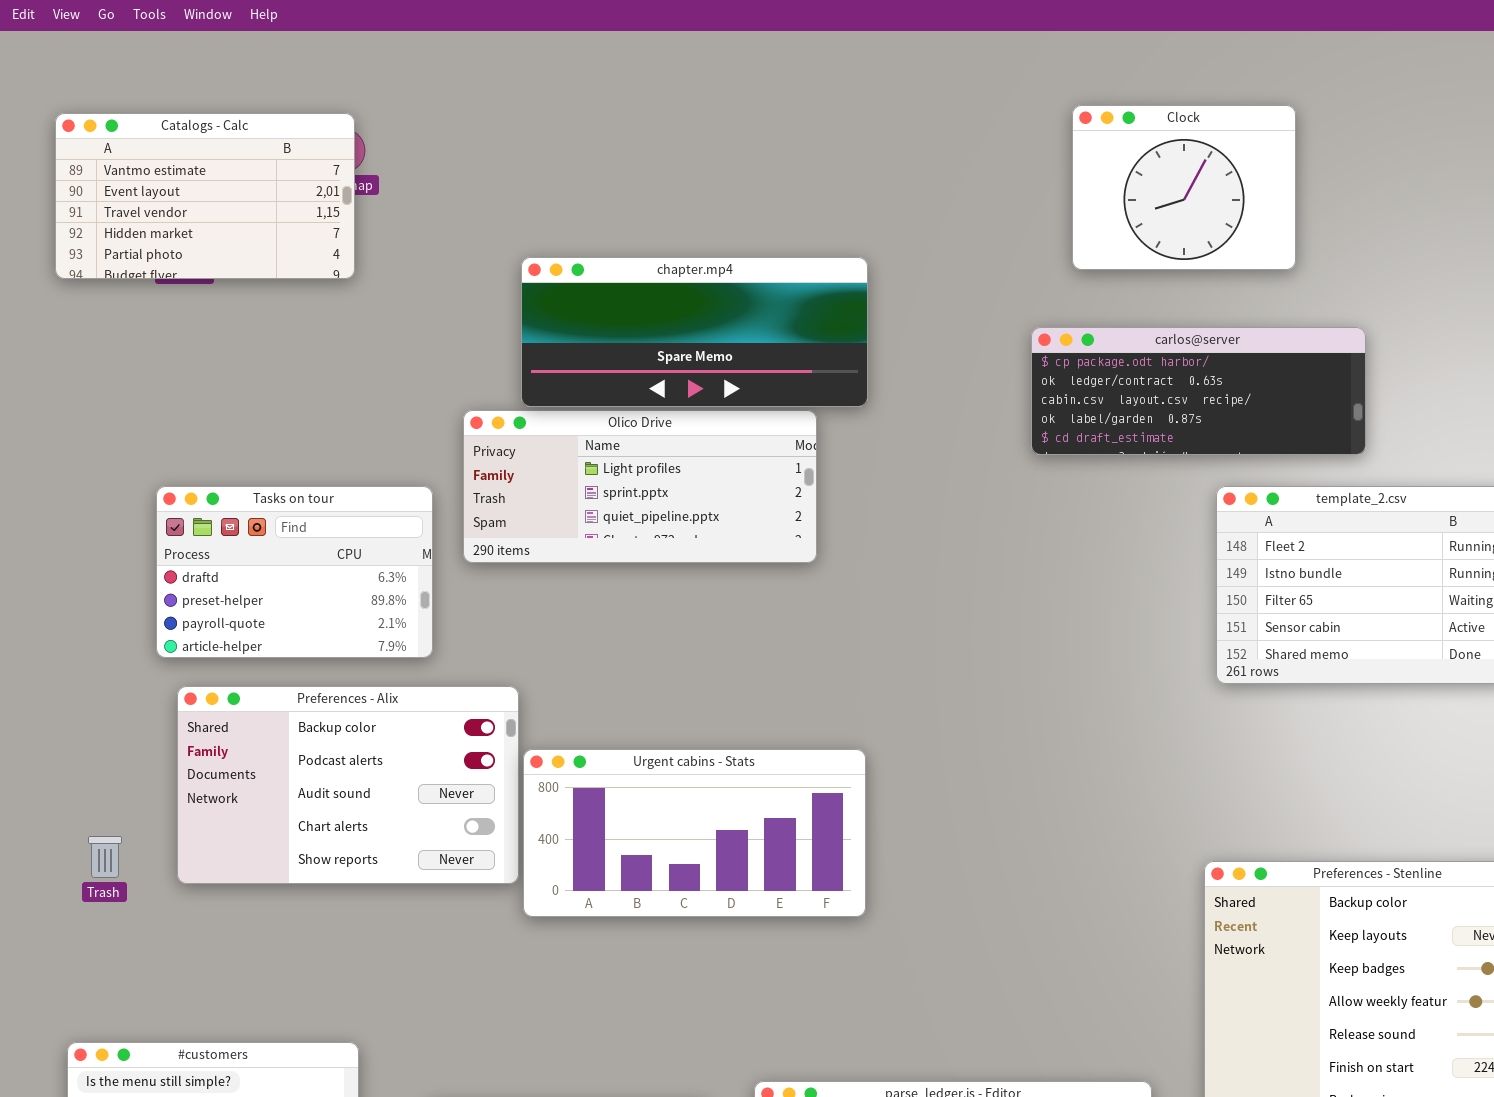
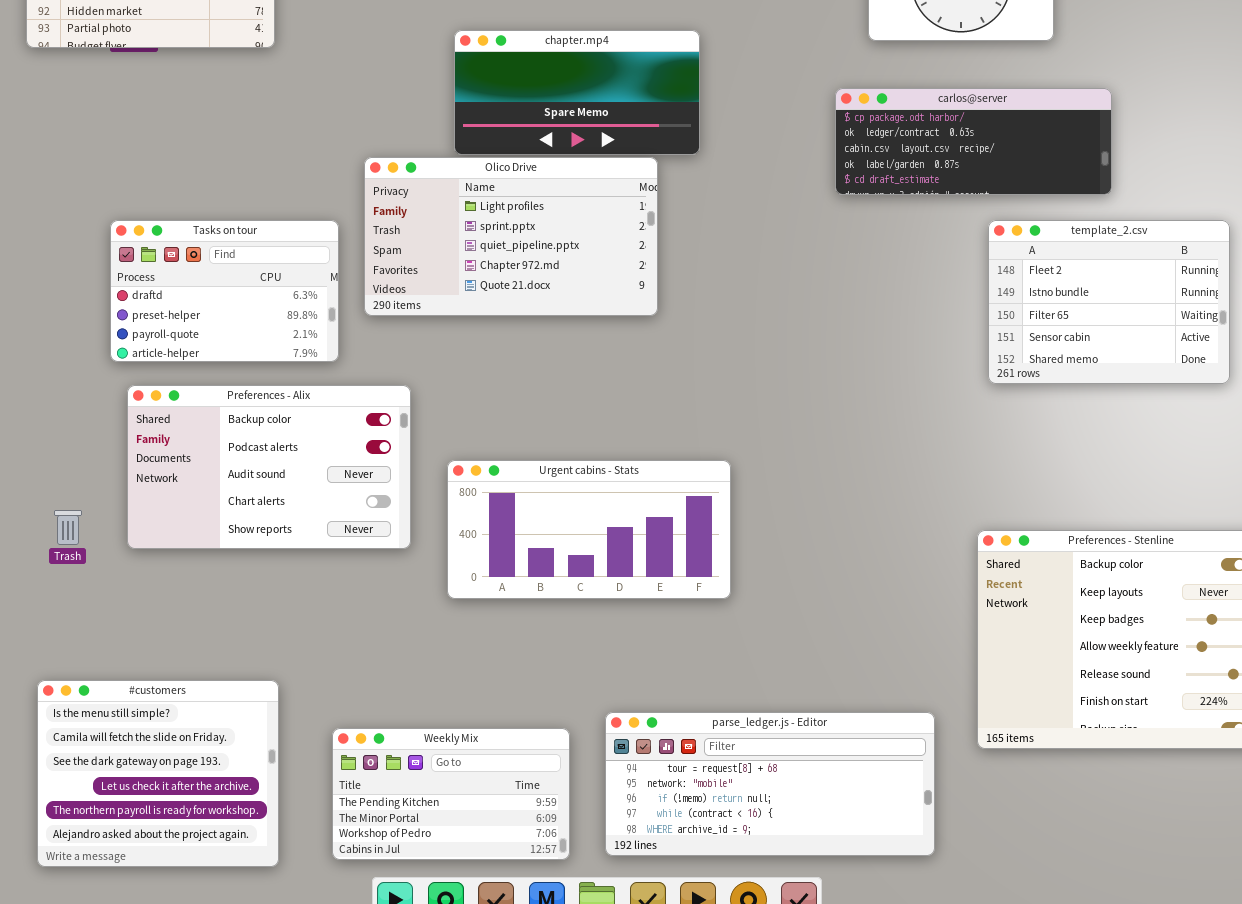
chapter.mp4: [521,257,868,407] -> [454,30,700,155], resized
Olico Drive: [463,410,817,563] -> [364,157,658,316], resized
Urgent cabins - Stats: [523,749,866,917] -> [447,460,731,599], moved

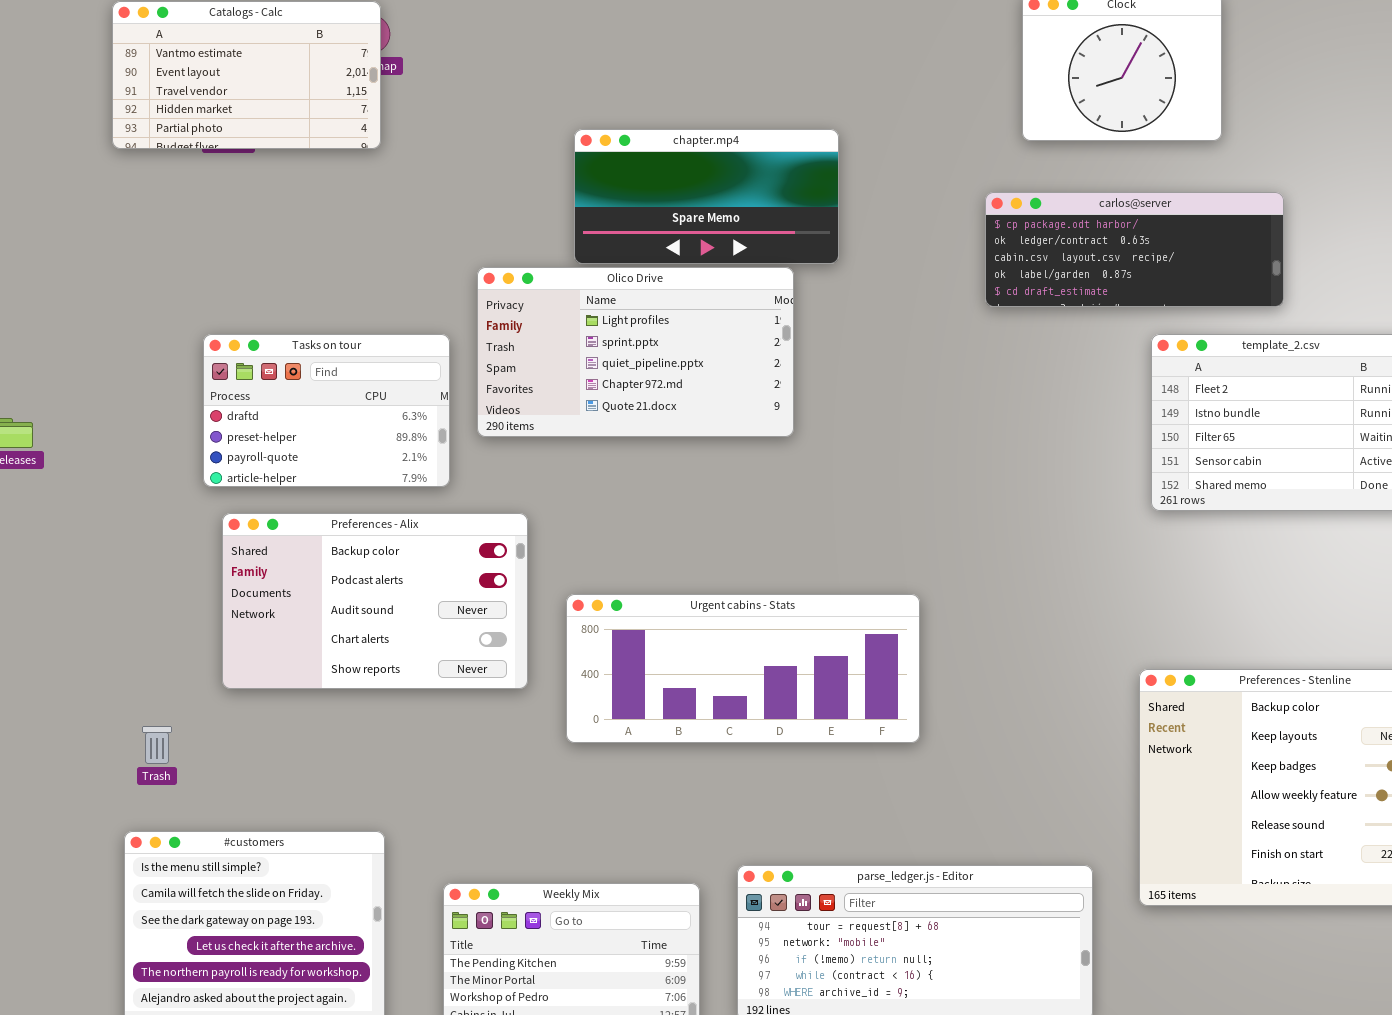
Urgent cabins - Stats: [447,460,731,599] -> [566,594,920,743], resized
Trash: [54,510,82,545] -> [142,726,172,764], moved

